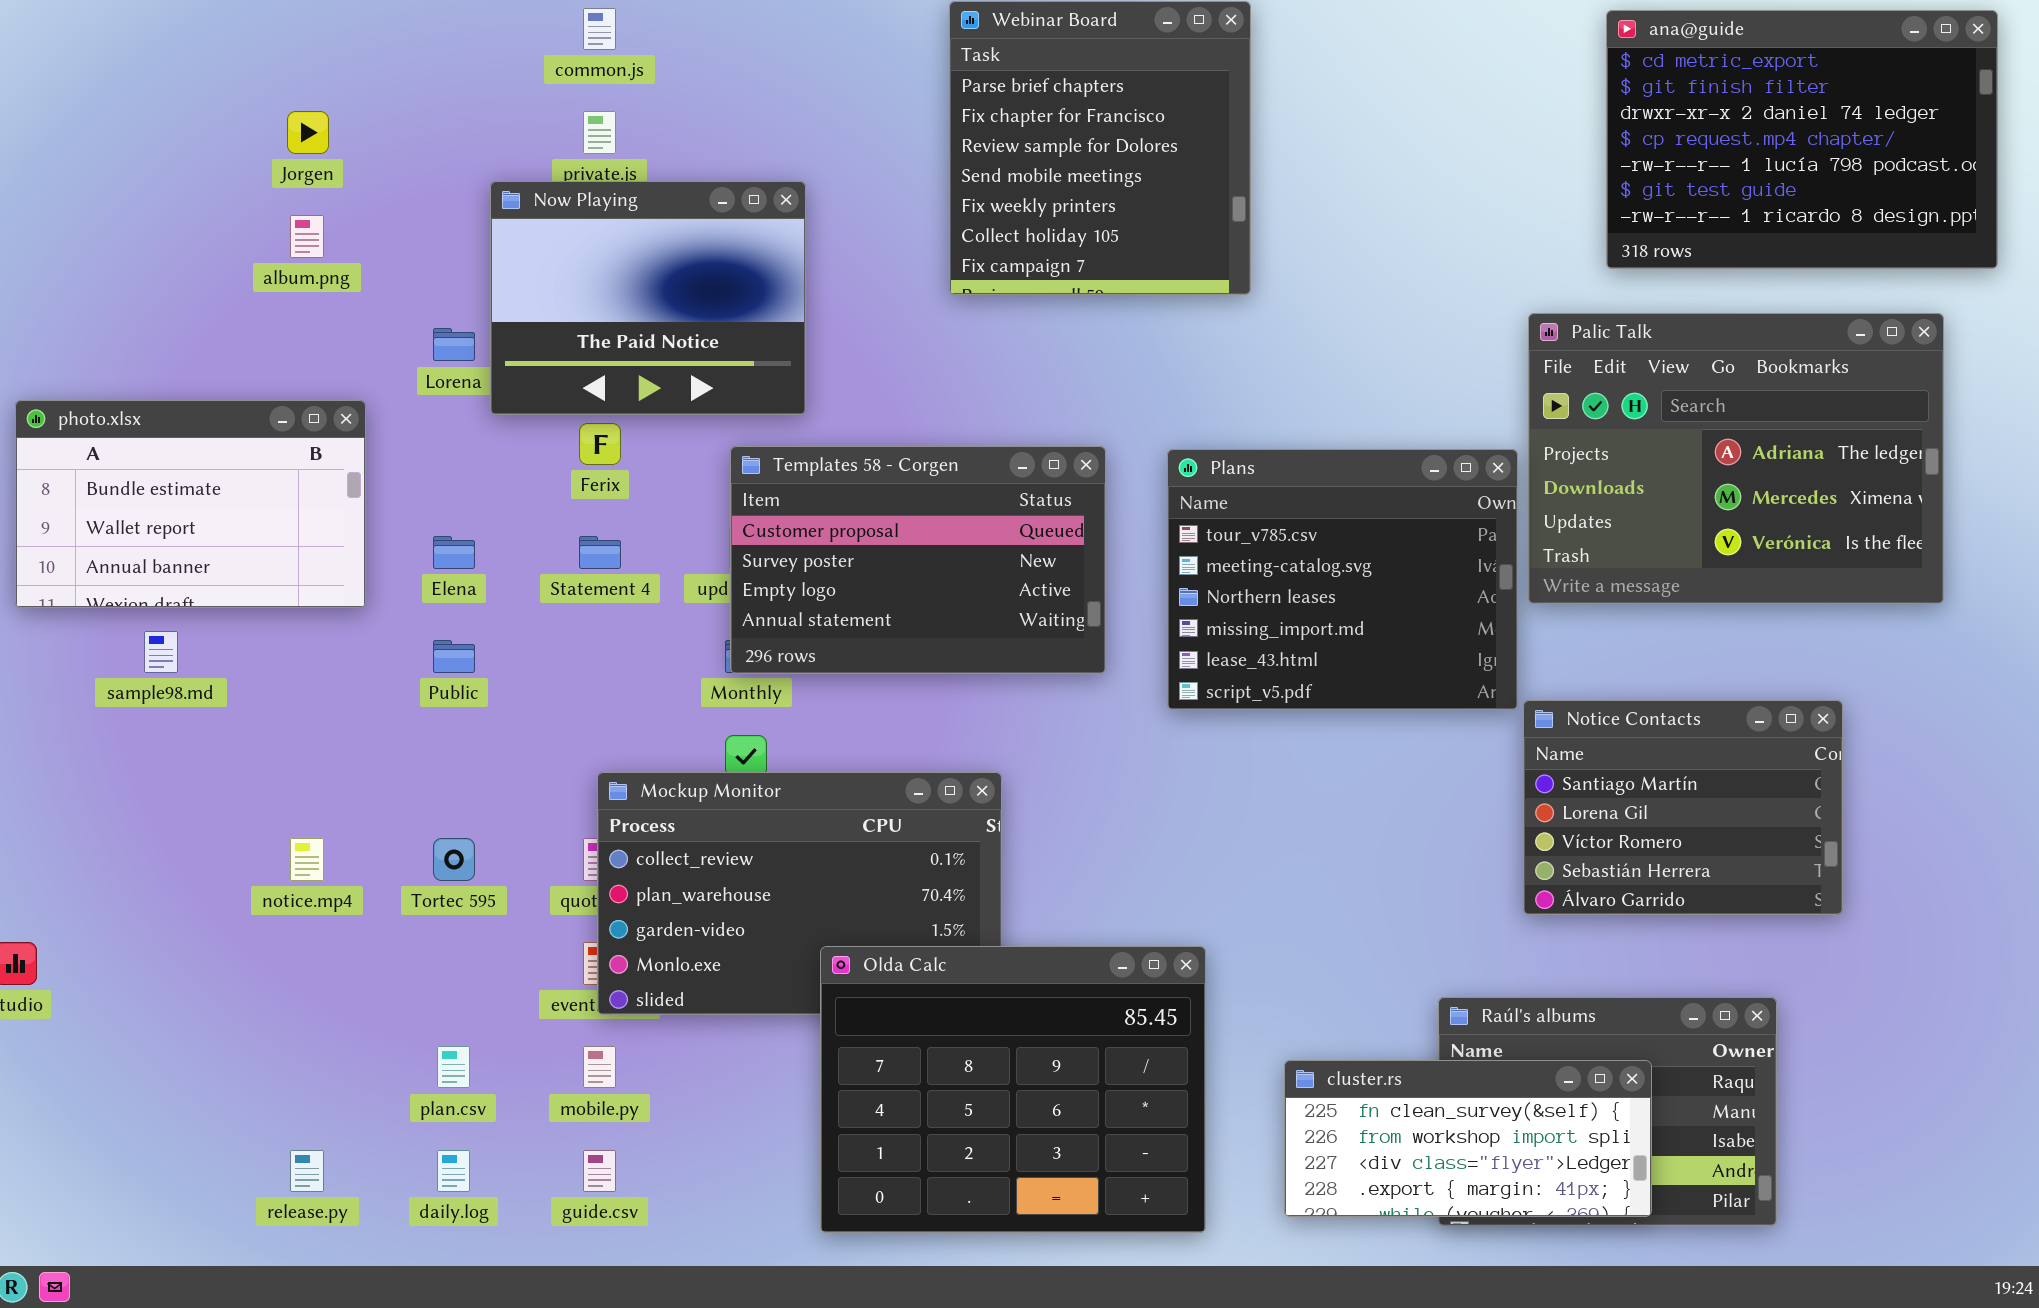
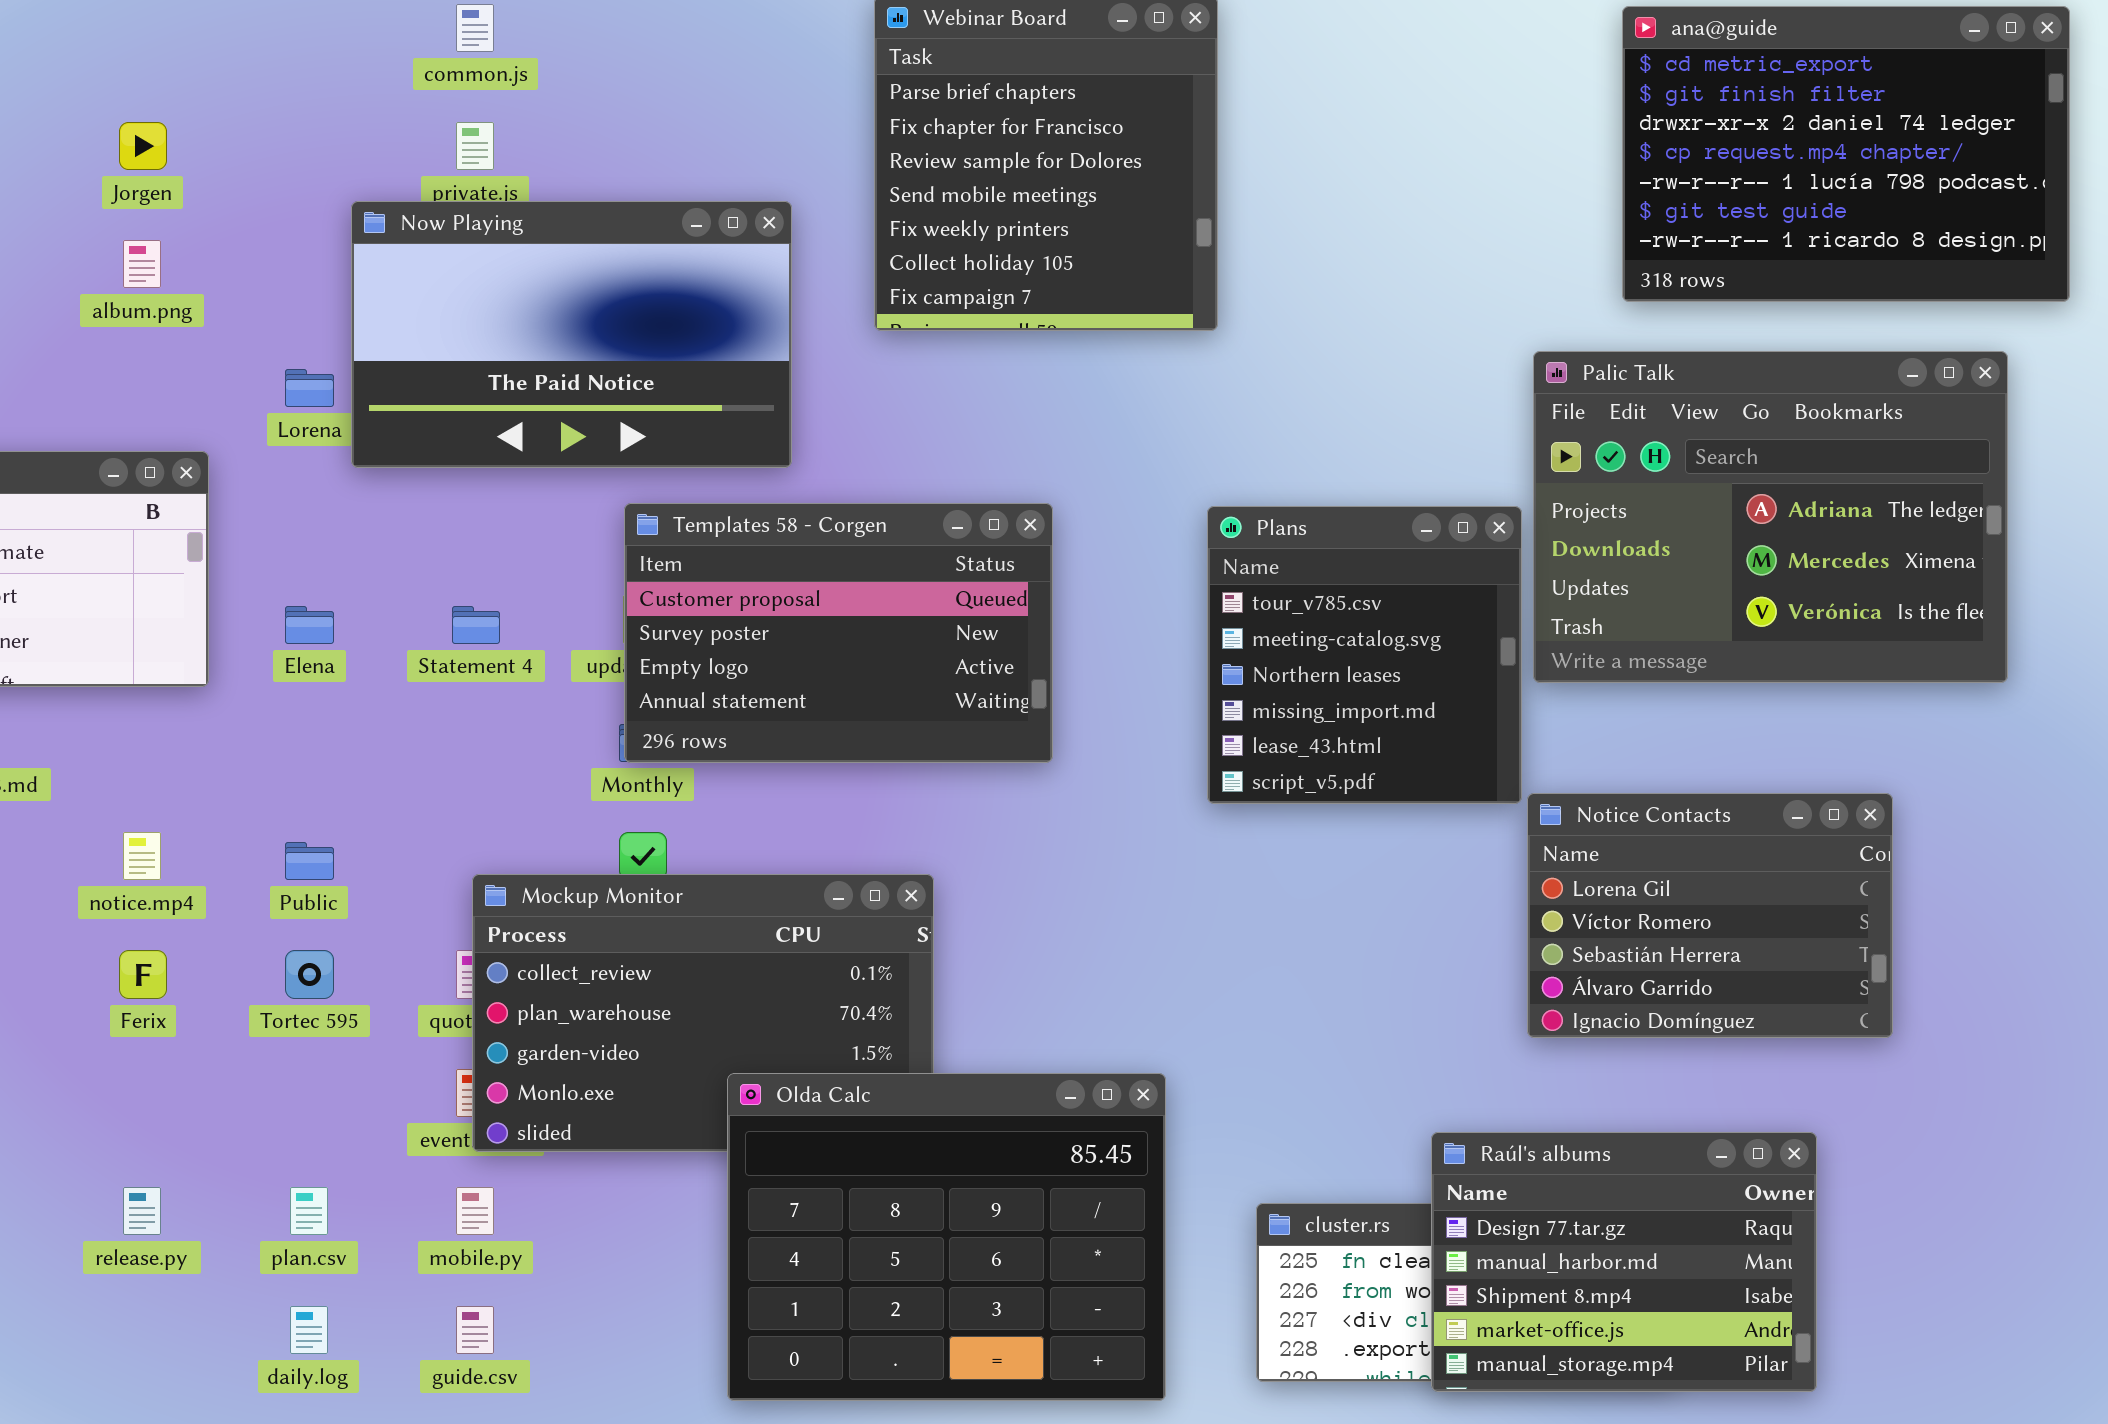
Now Playing: [490,181,806,415] -> [351,201,792,468], resized
Ferix: [579,423,621,465] -> [119,950,167,999], moved
Plans: [1167,449,1518,710] -> [1207,506,1522,804], resized
Public: [433,640,475,673] -> [285,842,334,880], moved
Notice Contacts: [1523,700,1843,915] -> [1527,793,1893,1038], scrolled down 1 row
notice.mp4: [290,838,324,881] -> [123,832,161,880], moved
Raúl's albums: [1438,997,1777,1226] -> [1431,1132,1817,1392], raised
release.py: [290,1150,324,1192] -> [123,1187,161,1235], moved

